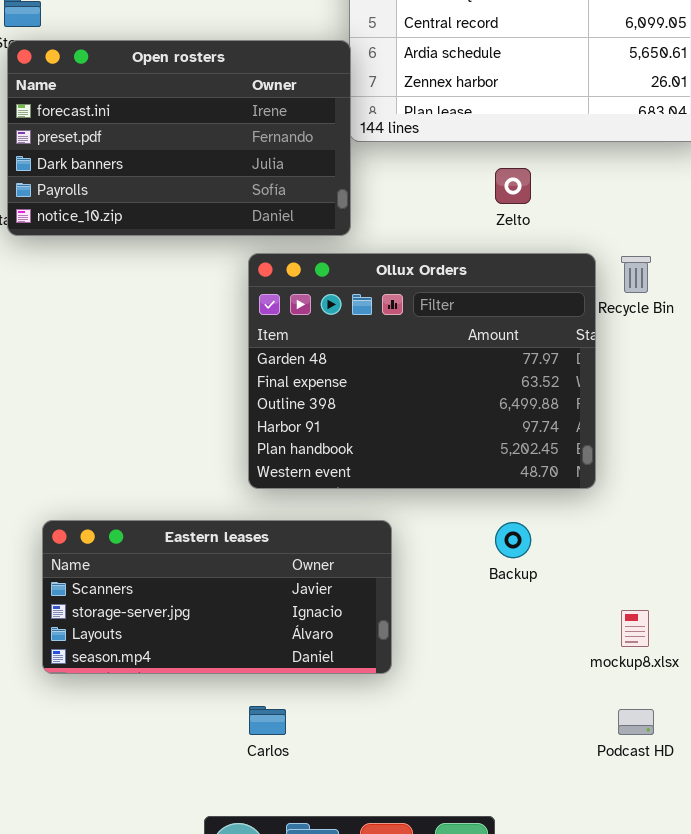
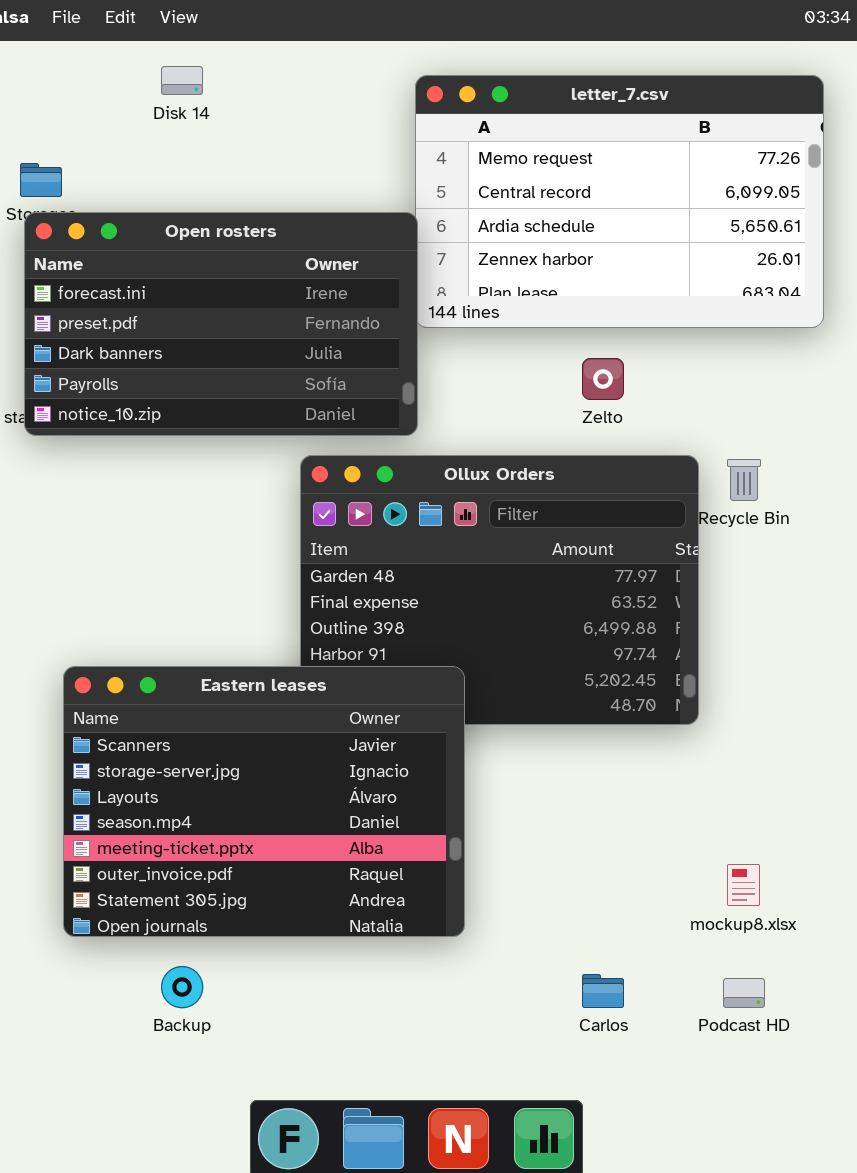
Eastern leases: [42,520,392,674] -> [63,666,465,937], resized
Backup: [495,522,531,558] -> [161,966,203,1008], moved
Carlos: [249,706,286,735] -> [582,974,624,1008], moved

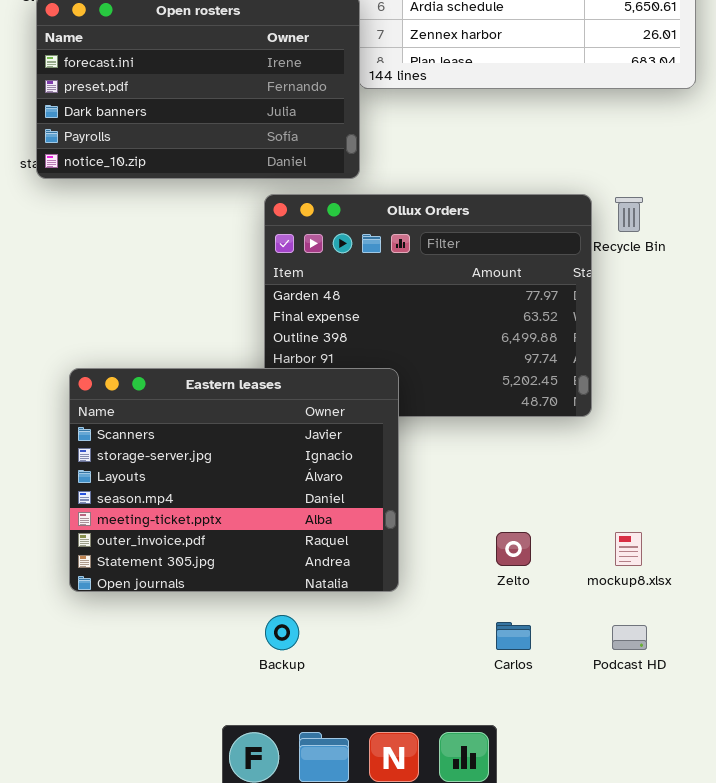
Zelto: [582,358,624,400] -> [496,532,531,566], moved
Backup: [161,966,203,1008] -> [265,615,299,650], moved

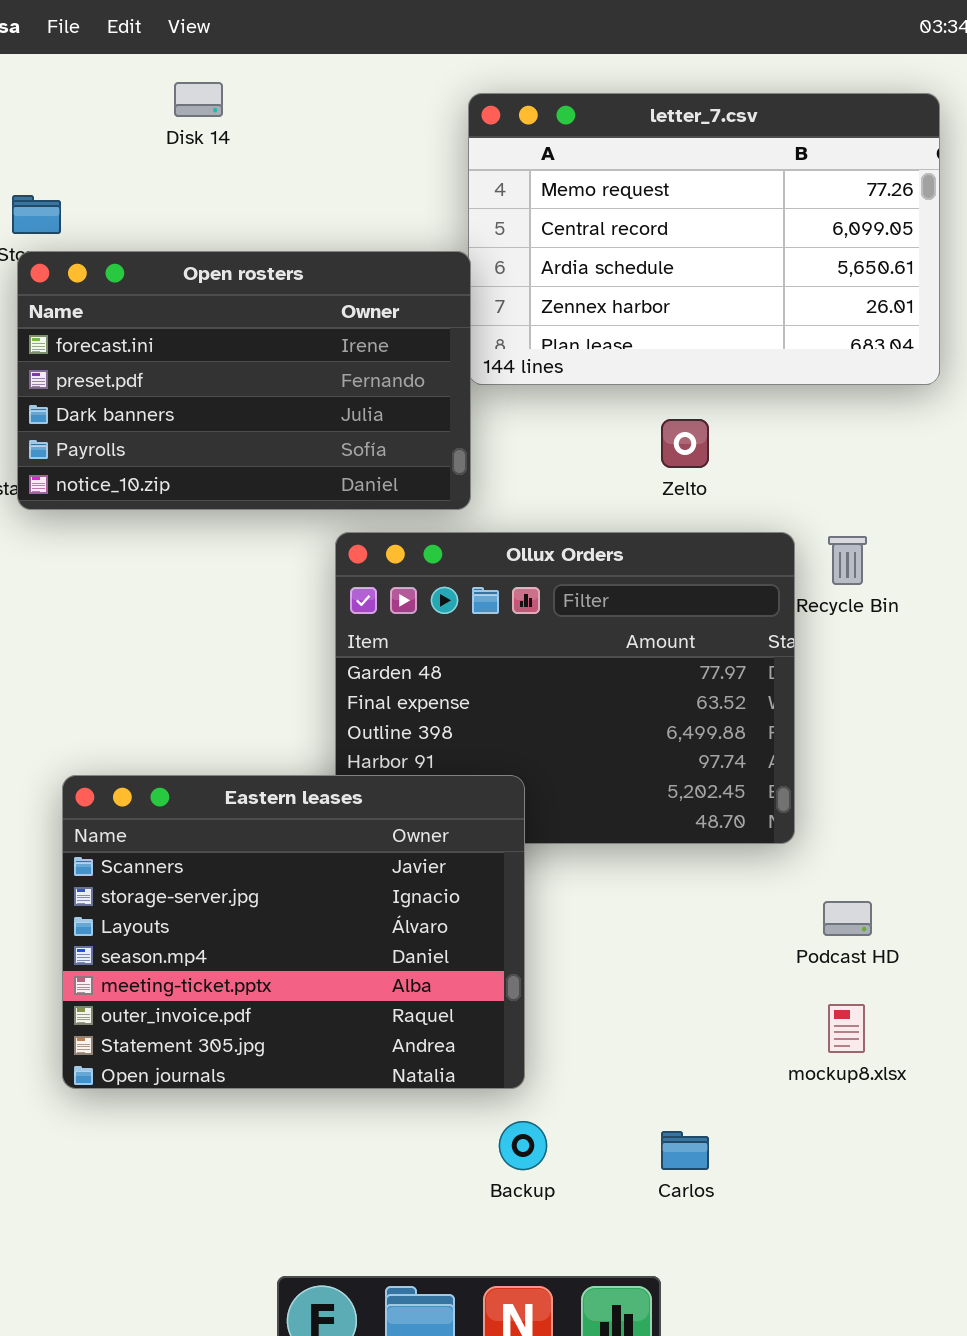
Zelto: [496,532,531,566] -> [661,419,709,468], moved
Backup: [265,615,299,650] -> [499,1121,547,1170], moved
Podcast HD: [612,625,647,650] -> [823,901,872,936], moved

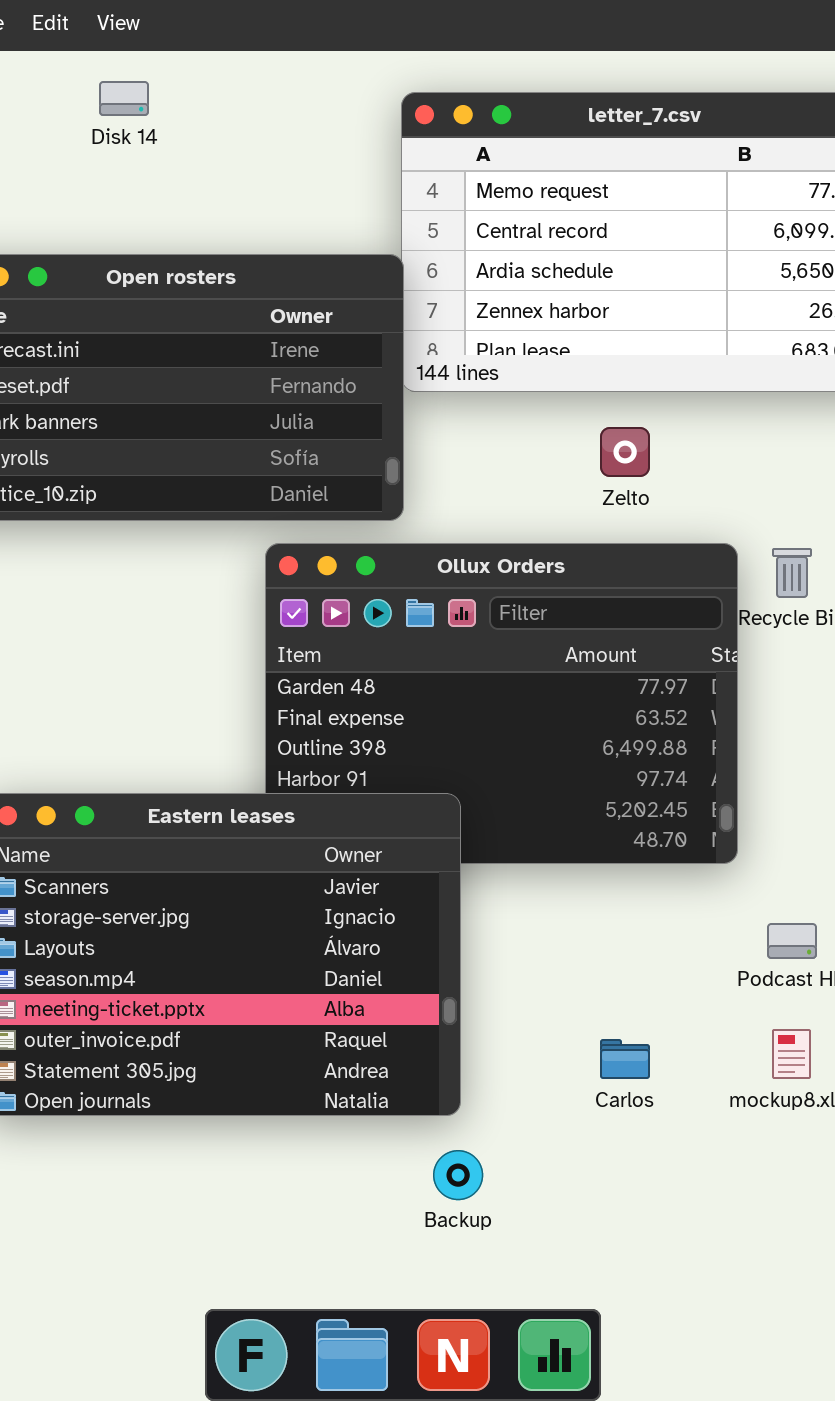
Carlos: [661,1131,709,1170] -> [600,1039,650,1079], moved

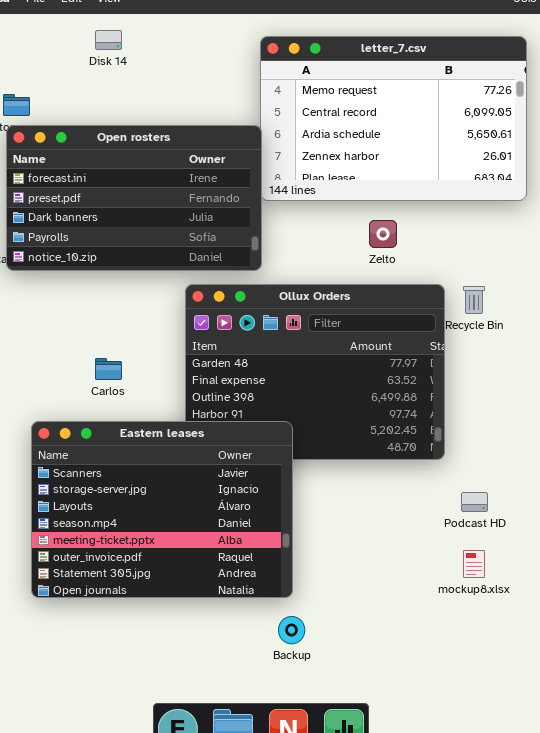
Carlos: [600,1039,650,1079] -> [95,358,122,380], moved

